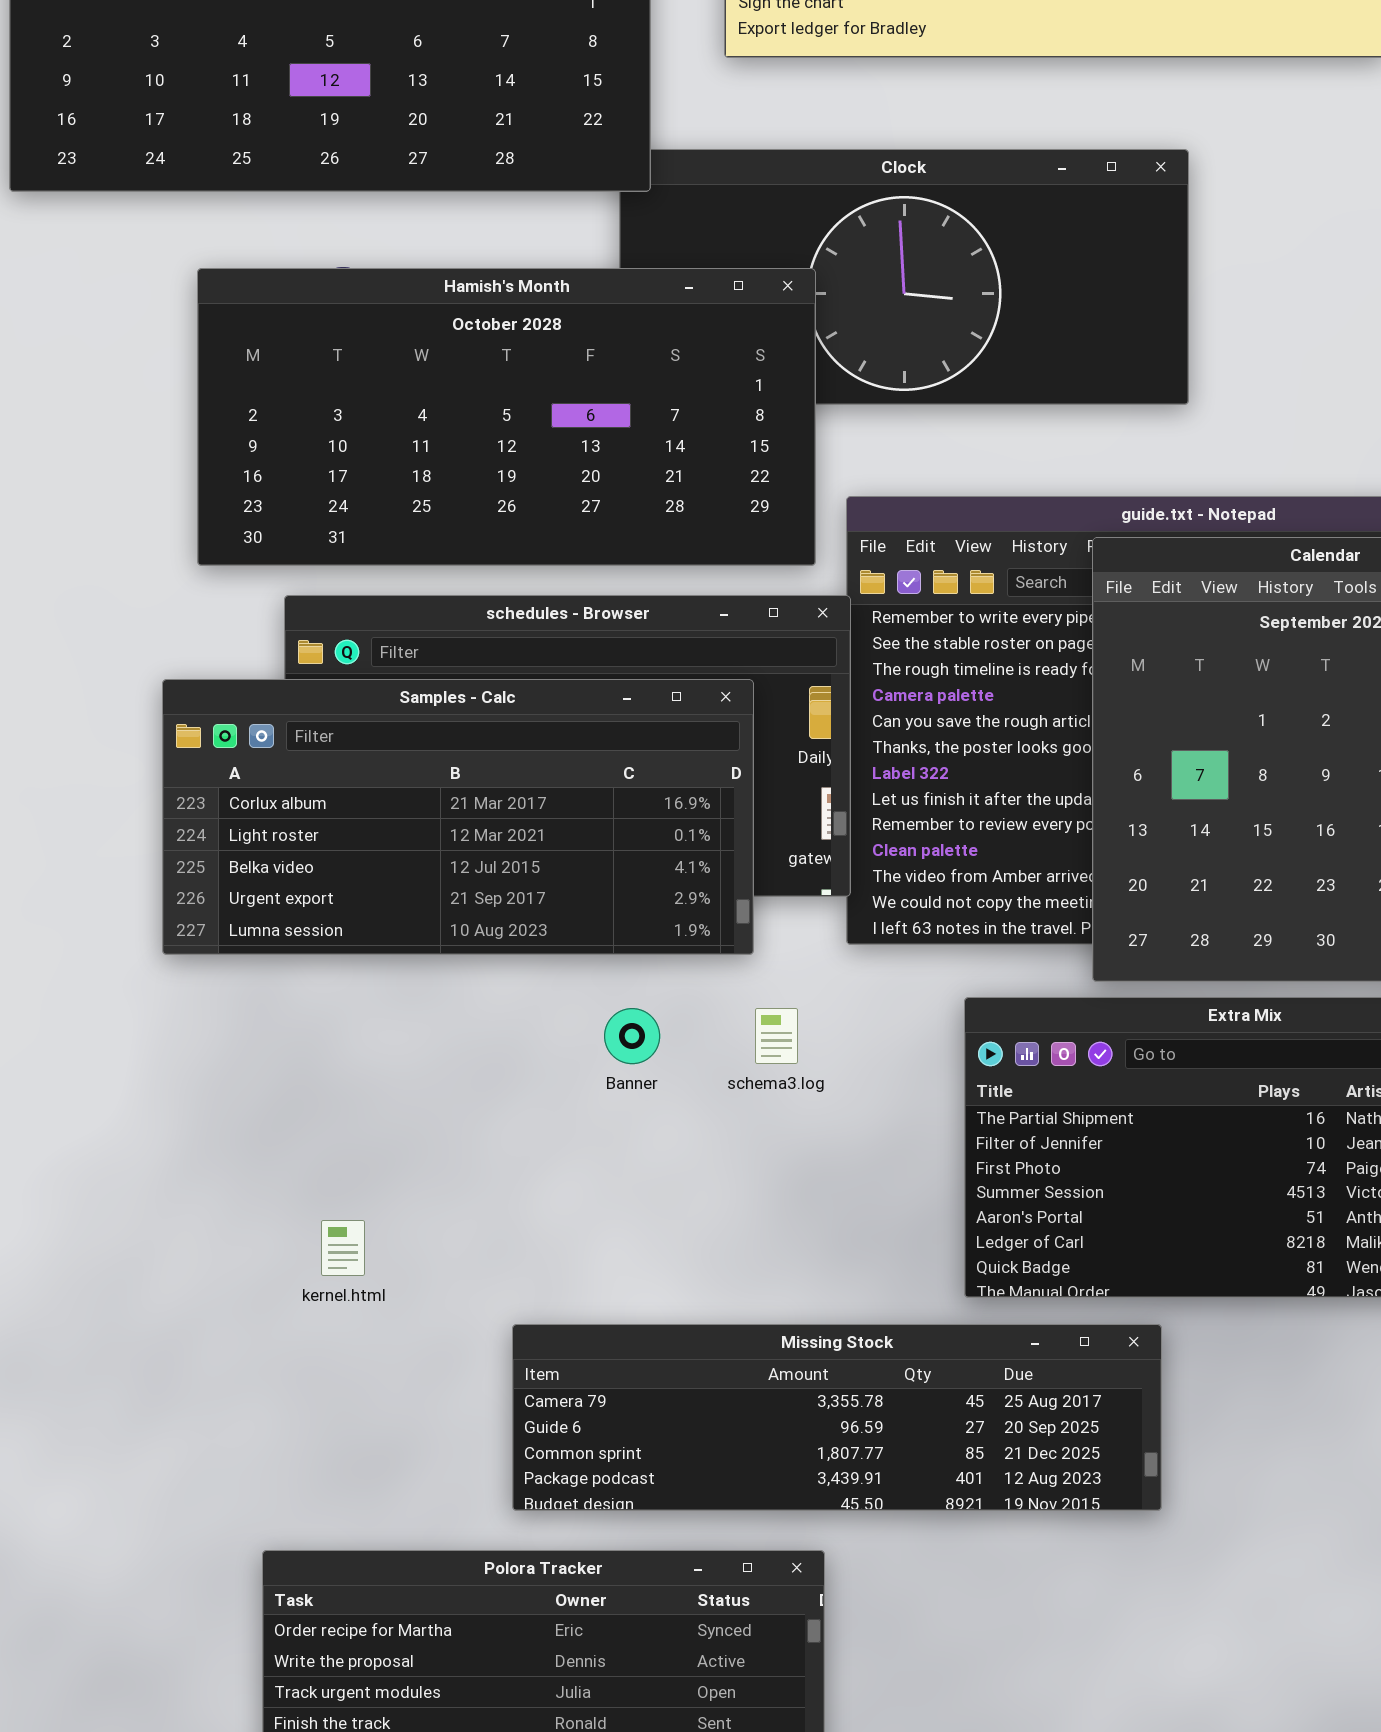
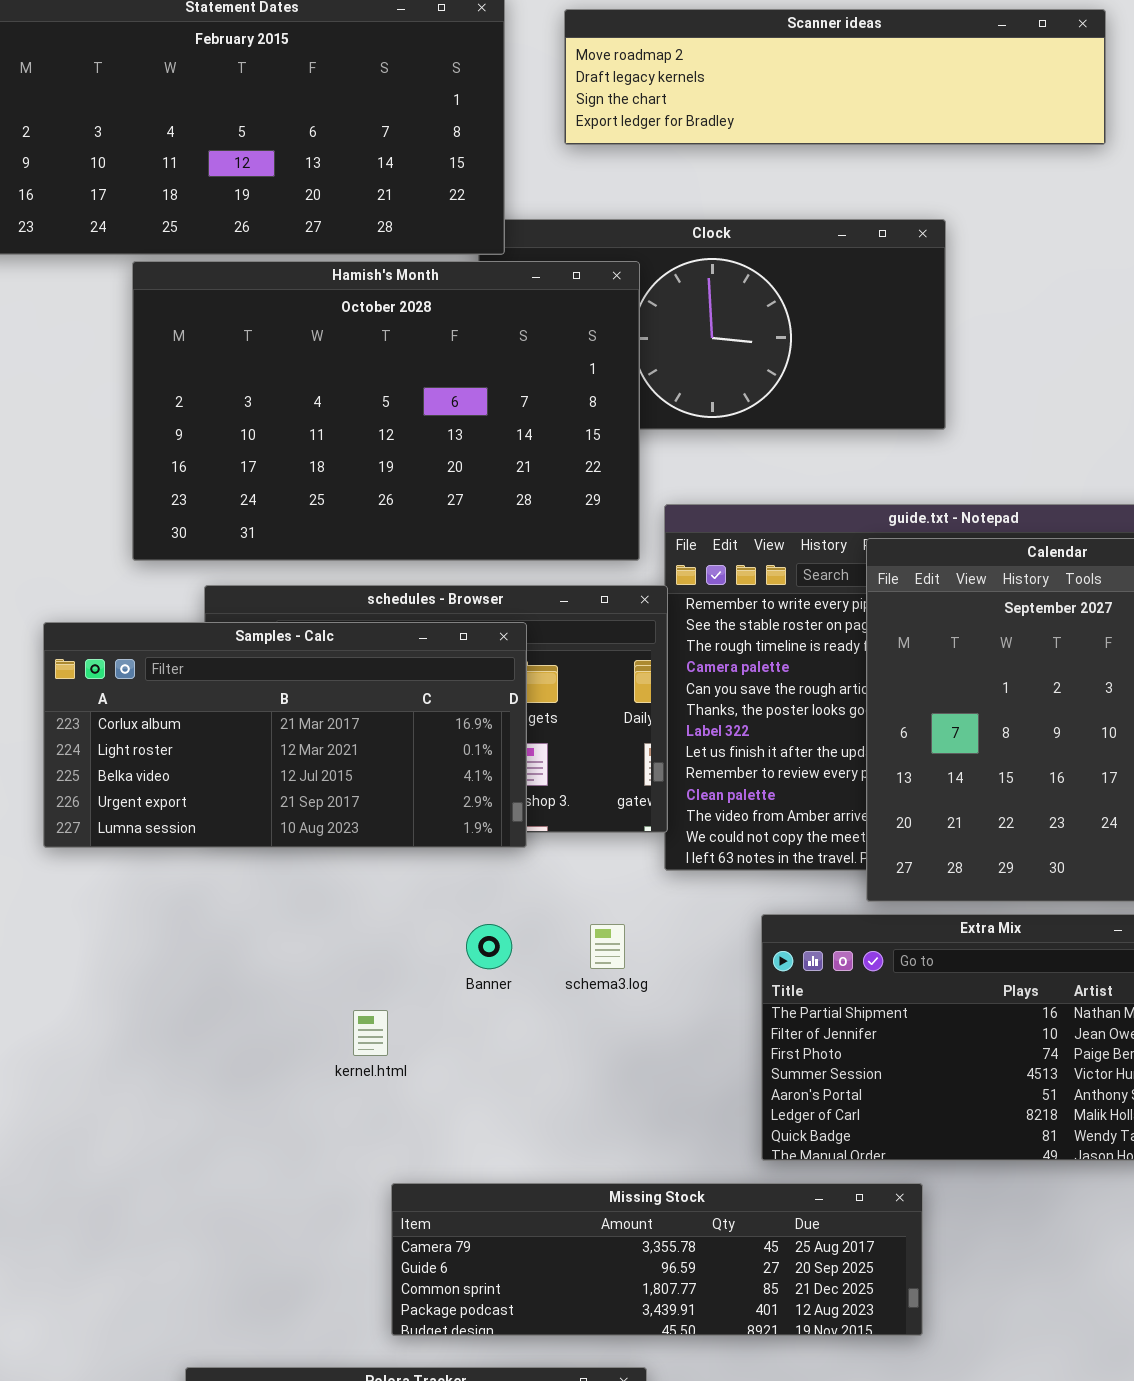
Hamish's Month: [197,268,816,566] -> [132,261,640,561], resized
Samples - Calc: [162,679,754,955] -> [43,622,527,848], moved
kernel.html: [321,1220,365,1276] -> [353,1010,388,1056], moved

